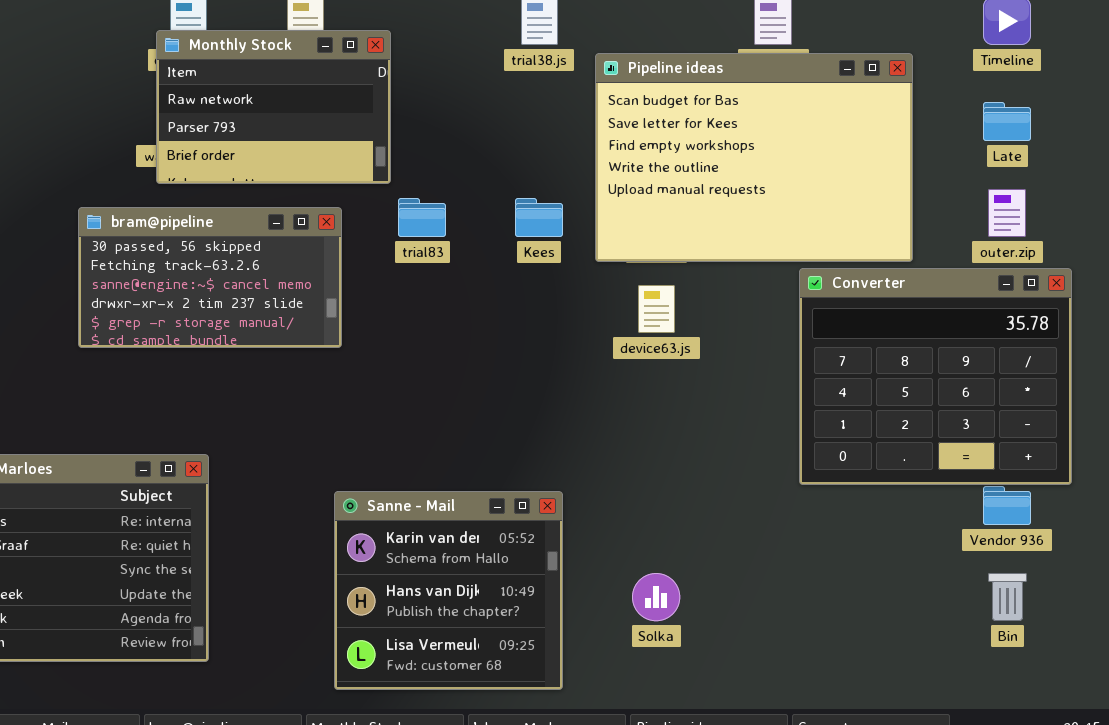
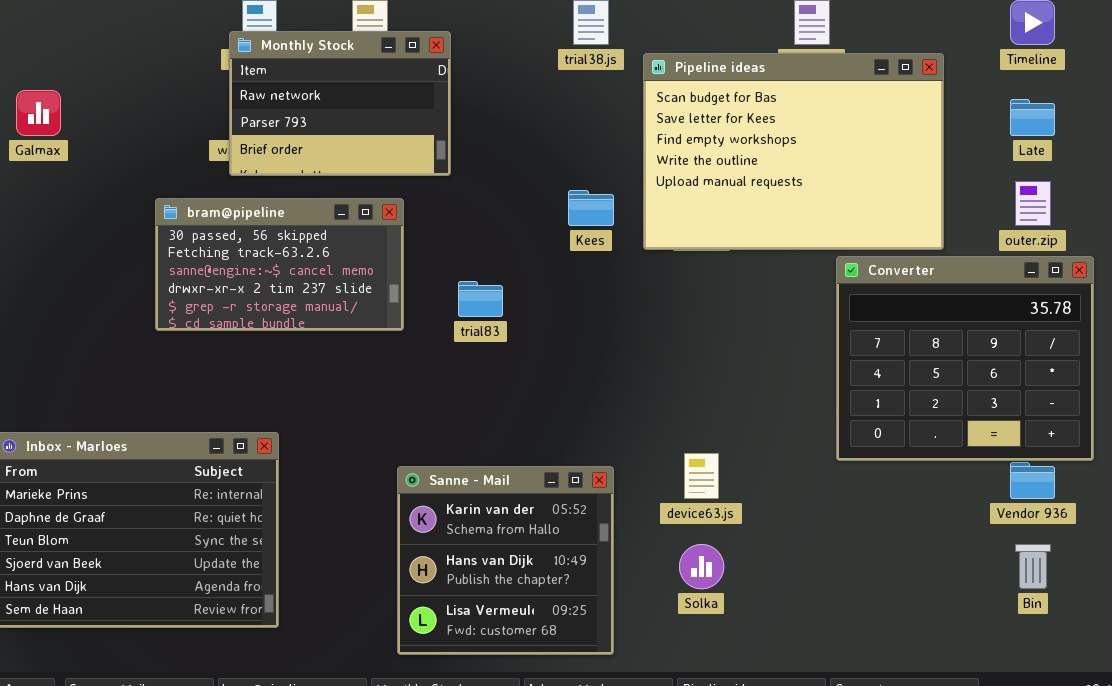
trial83: [398,198,446,237] -> [458,281,503,317], moved
device63.js: [638,285,675,333] -> [684,453,719,499], moved

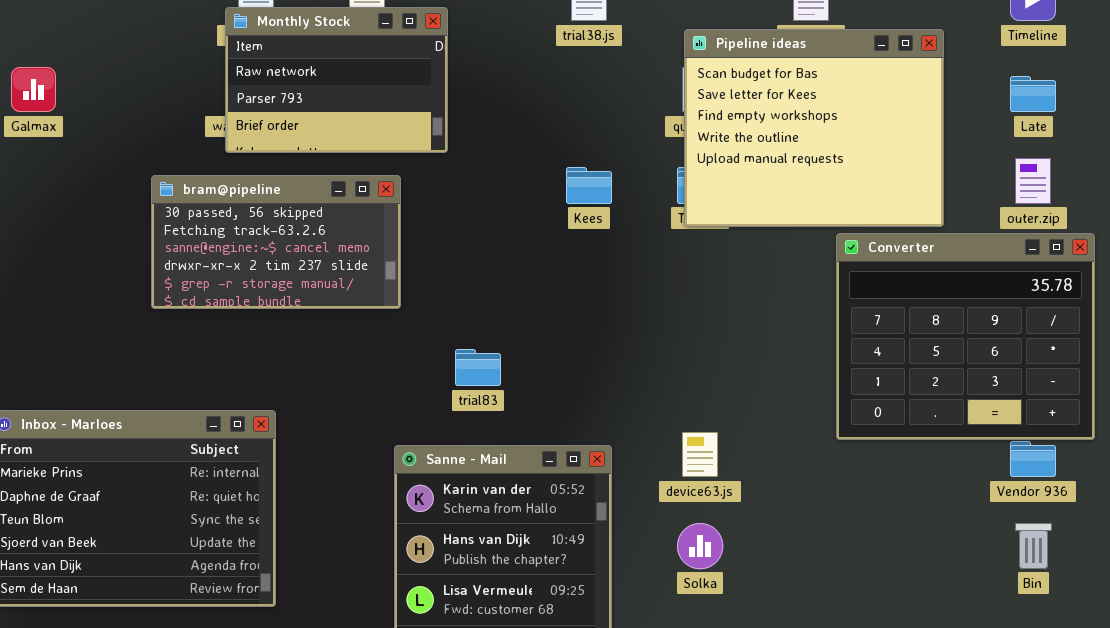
Pipeline ideas: [643,53,944,250] -> [684,29,944,227], resized
trial83: [458,281,503,317] -> [455,349,501,386], moved

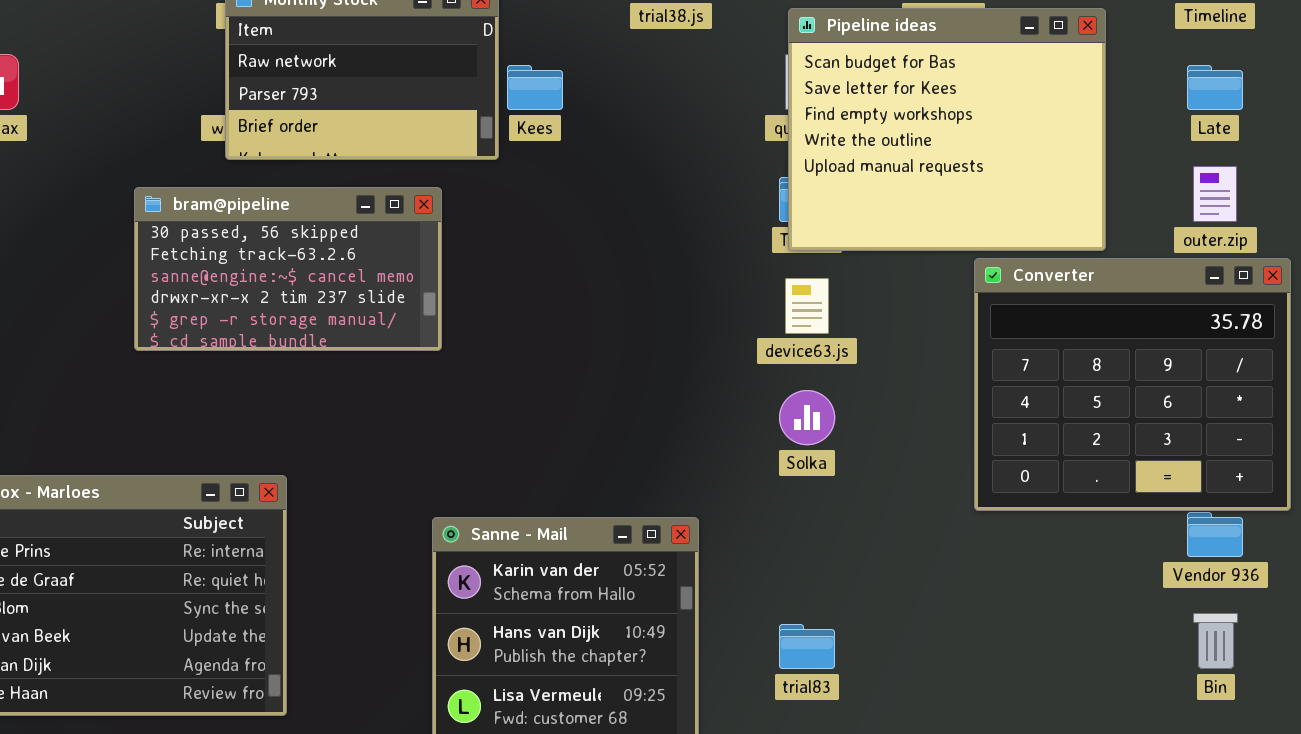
Kees: [566,167,612,204] -> [507,65,563,110], moved
trial83: [455,349,501,386] -> [779,624,835,669], moved
device63.js: [682,432,718,477] -> [785,278,829,334], moved
Solka: [677,523,723,569] -> [779,390,835,445], moved

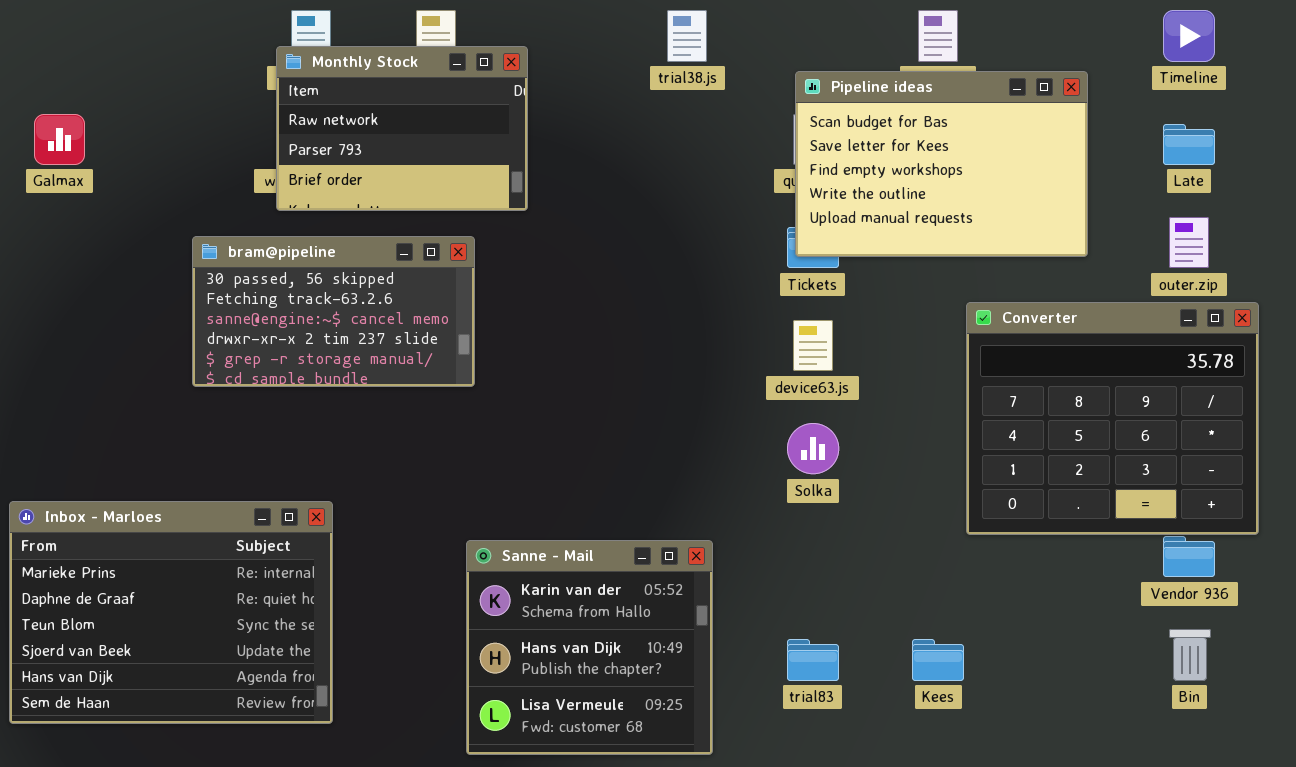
Pipeline ideas: [788,8,1106,251] -> [795,71,1088,257], resized
Kees: [507,65,563,110] -> [912,639,964,681], moved

